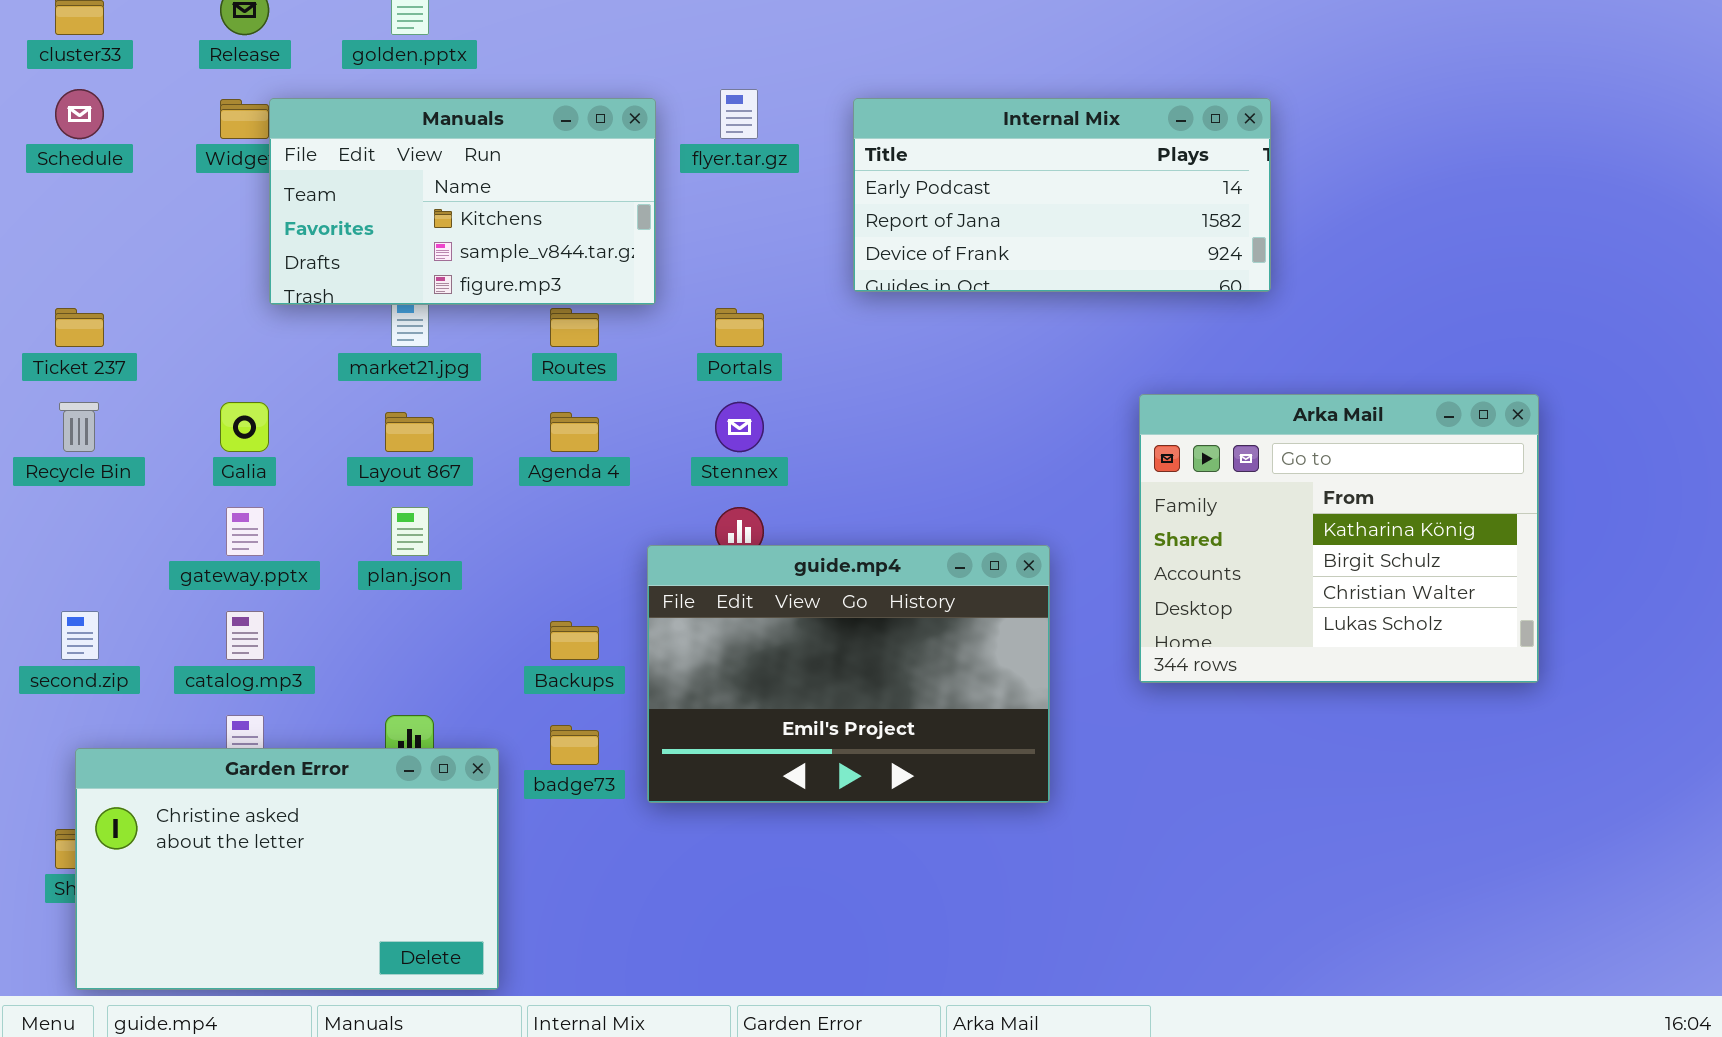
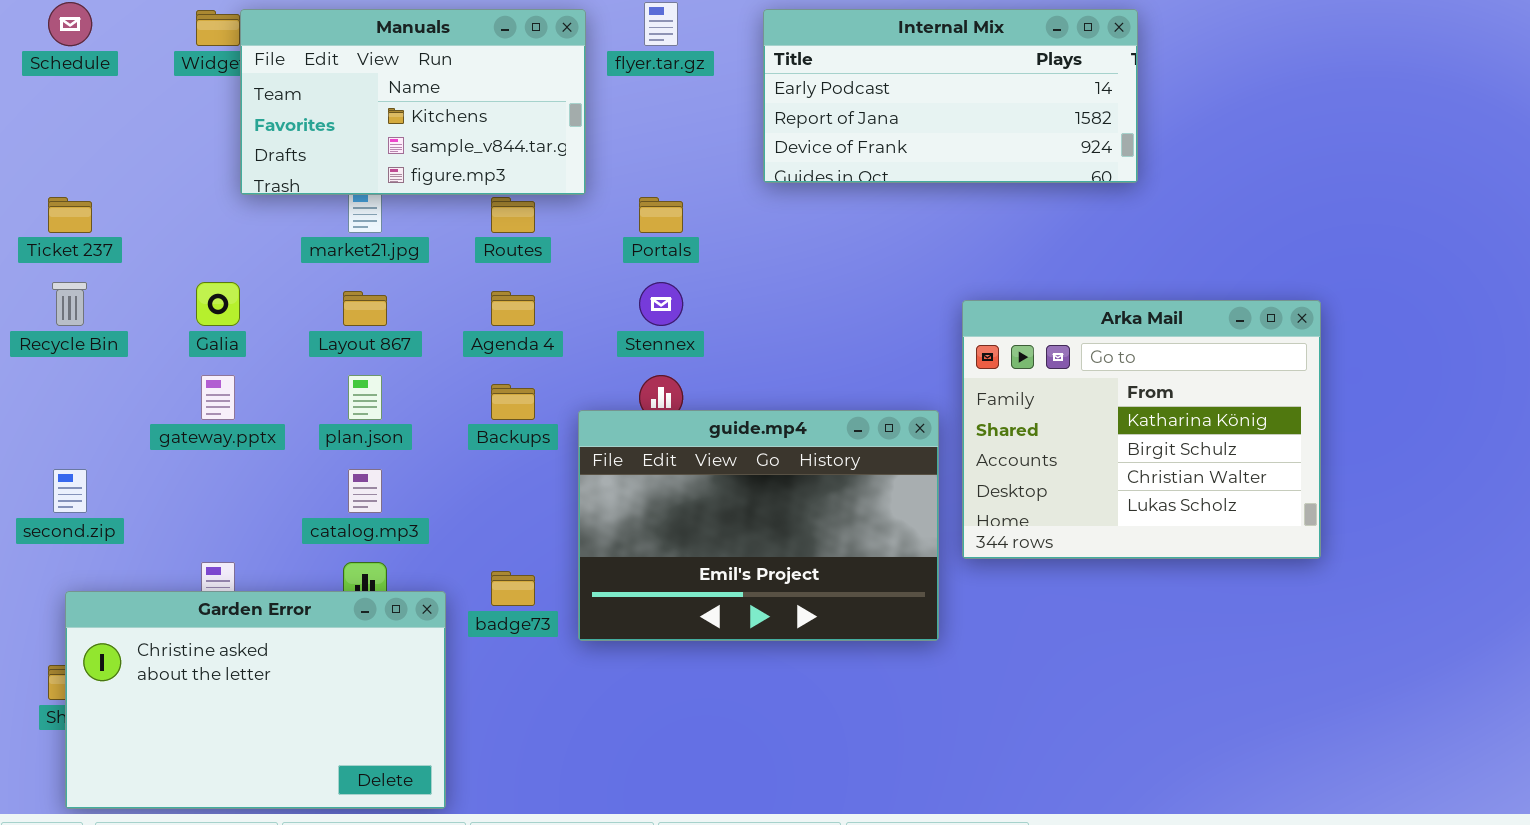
Arka Mail: [1139,394,1539,683] -> [962,300,1321,559], moved
catalog.mp3: [226,611,264,660] -> [348,469,382,513], moved
Backups: [550,621,599,660] -> [491,384,535,420], moved

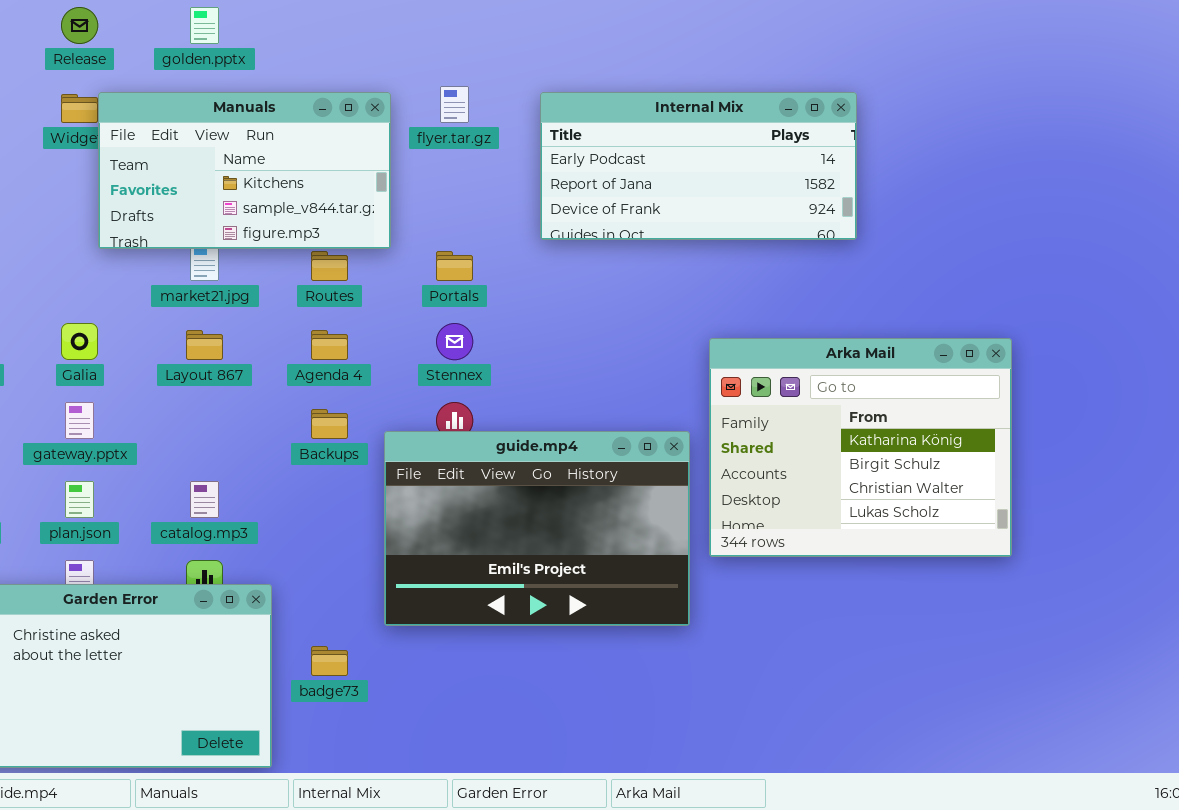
plan.json: [348,375,382,420] -> [65,481,94,518], moved
badge73: [491,571,535,606] -> [311,646,348,676], moved

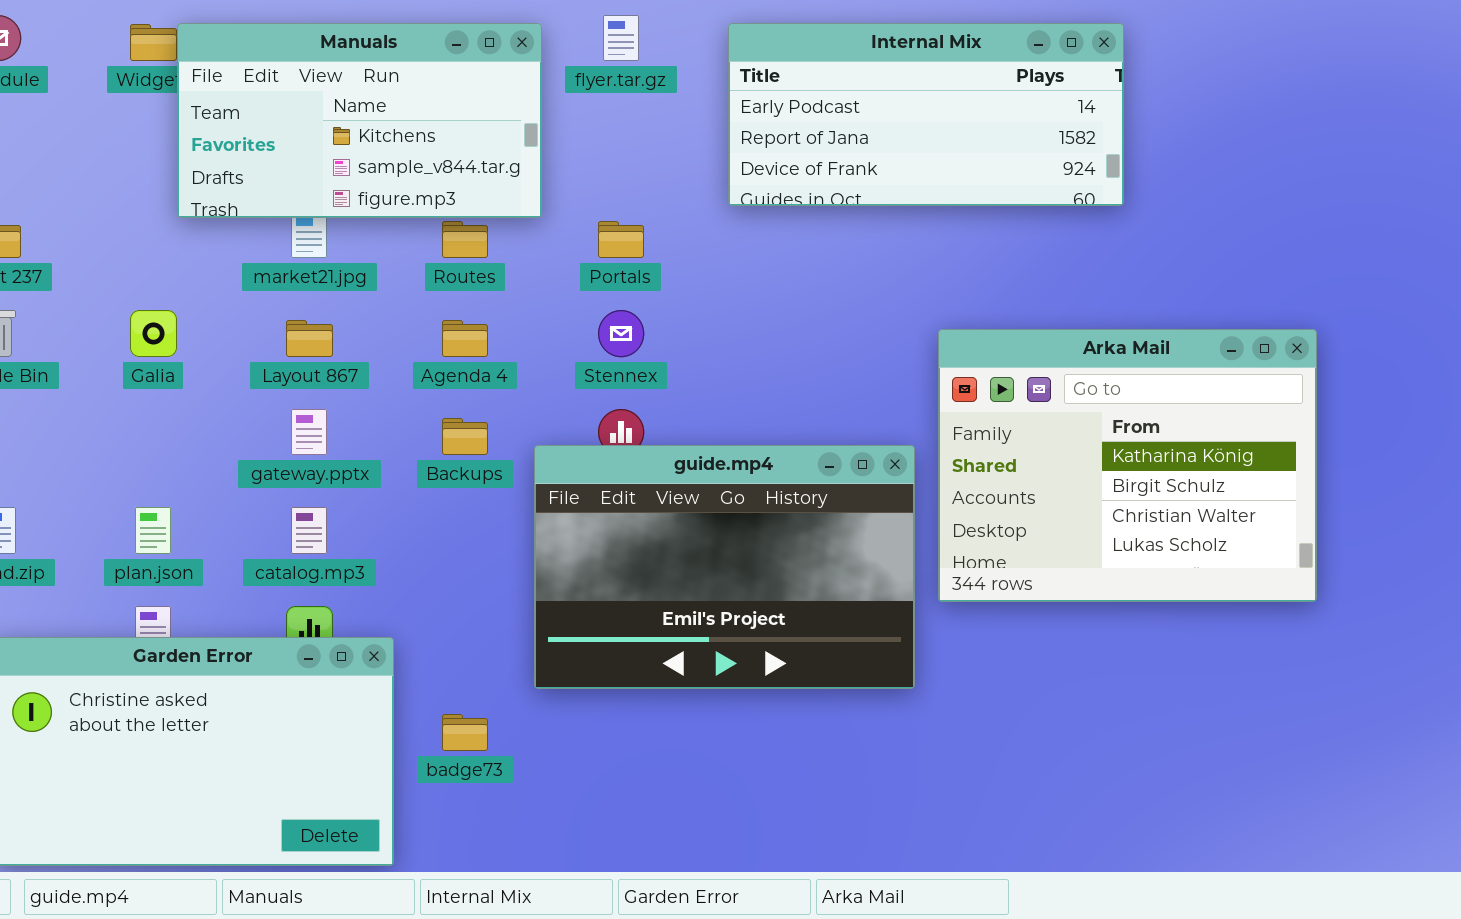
gateway.pptx: [65,402,94,439] -> [291,409,327,455], moved

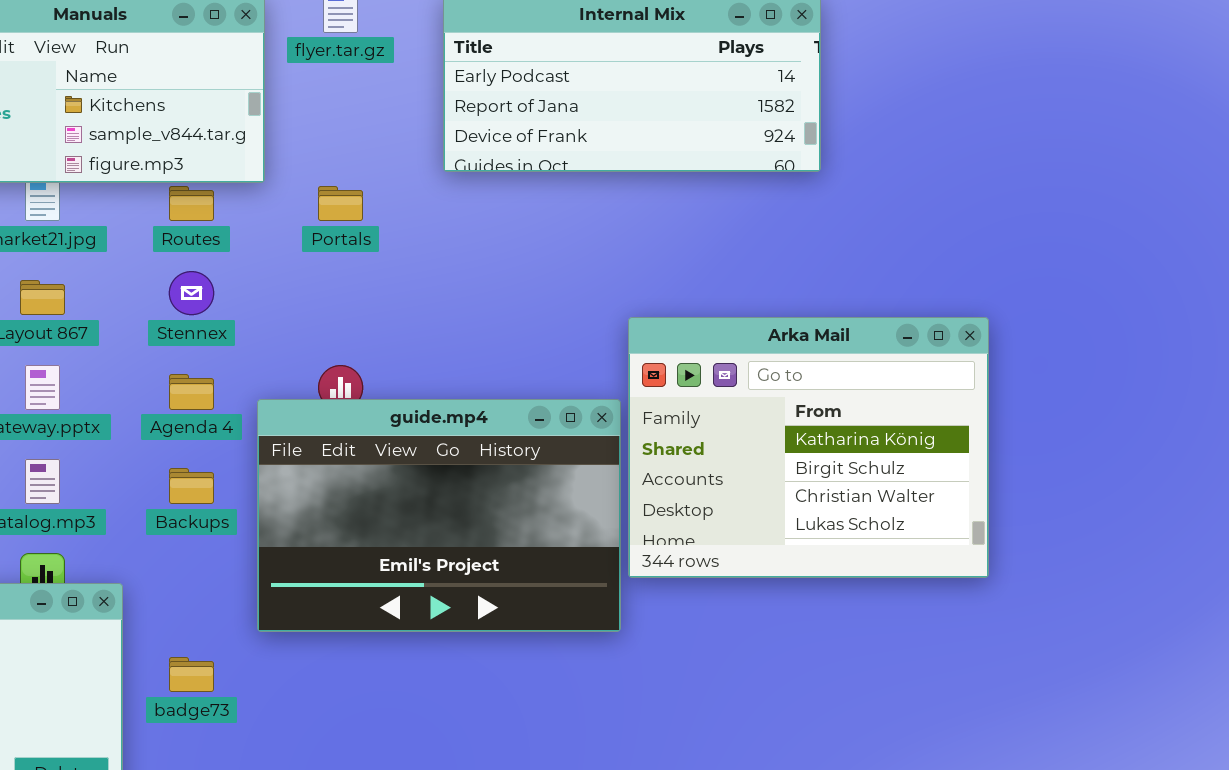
Stennex: [598,310,644,357] -> [169,271,214,315], moved
Agenda 4: [442,320,488,357] -> [169,374,214,410], moved
Arka Mail: [938,329,1317,602] -> [628,317,989,578], moved
Backups: [442,418,488,455] -> [169,468,214,504], moved

